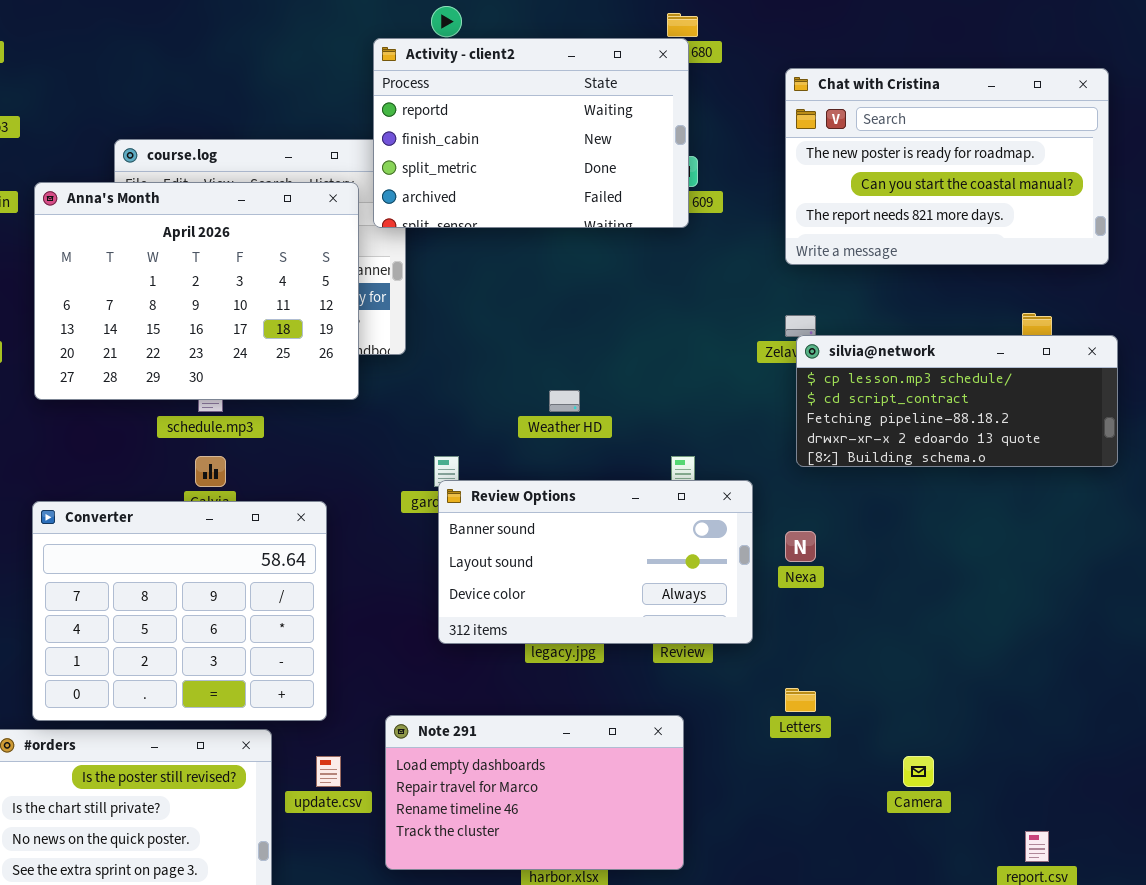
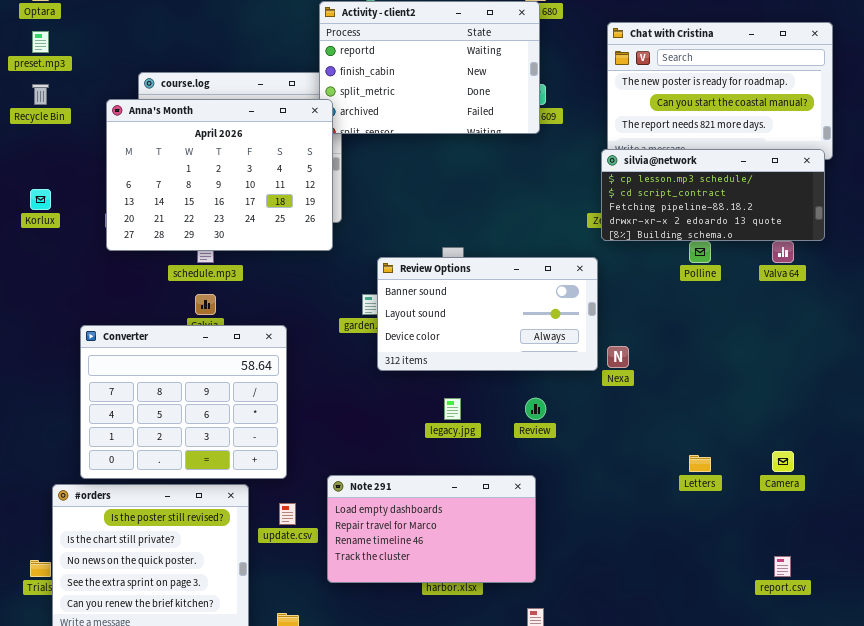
Anna's Month: [34,182,359,400] -> [106,99,333,251], moved
silvia@network: [796,335,1118,467] -> [601,149,825,241], moved
Review Options: [438,480,753,644] -> [377,257,598,371], moved
Letters: [785,688,816,712] -> [689,455,711,472], moved
Camera: [903,756,934,787] -> [772,451,794,472], moved

